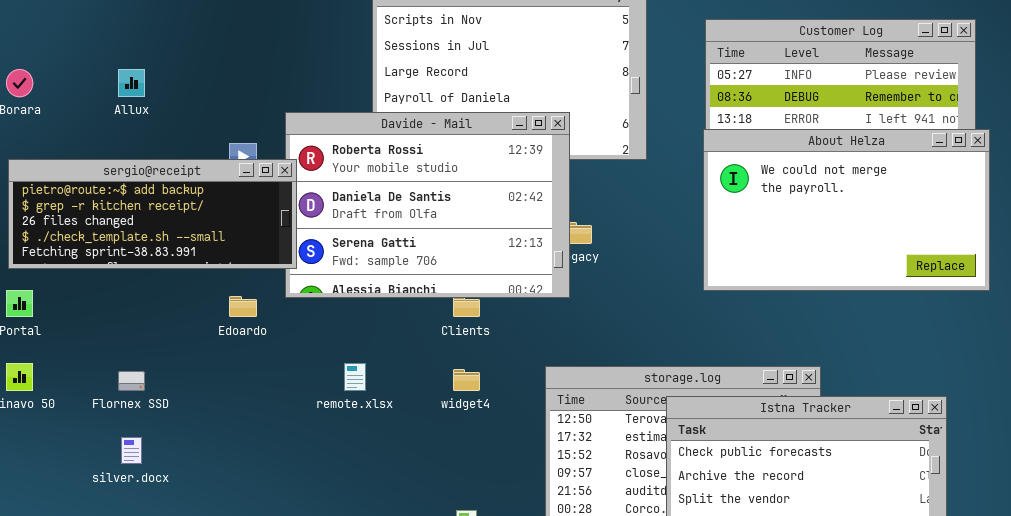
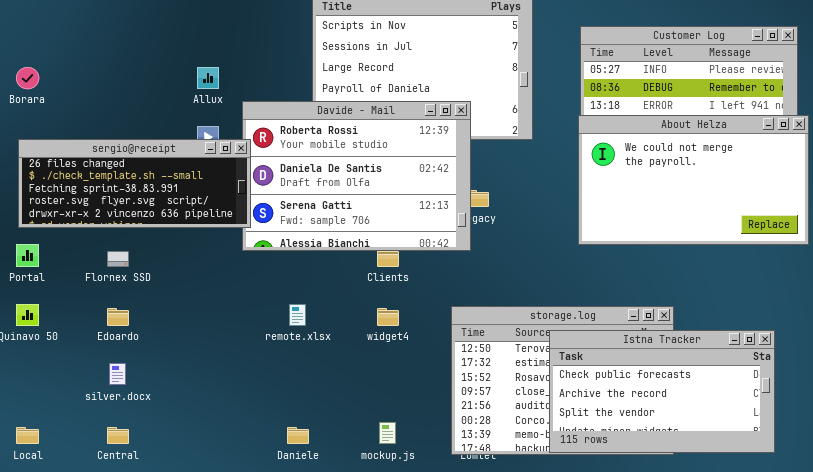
Allux: [118,69,145,97] -> [197,67,219,89], moved
sergio@receipt: [8,159,297,269] -> [18,139,251,228], scrolled down 2 rows
Edoardo: [229,296,257,317] -> [107,308,129,326], moved
Flornex SSD: [118,371,145,391] -> [107,251,129,267], moved

